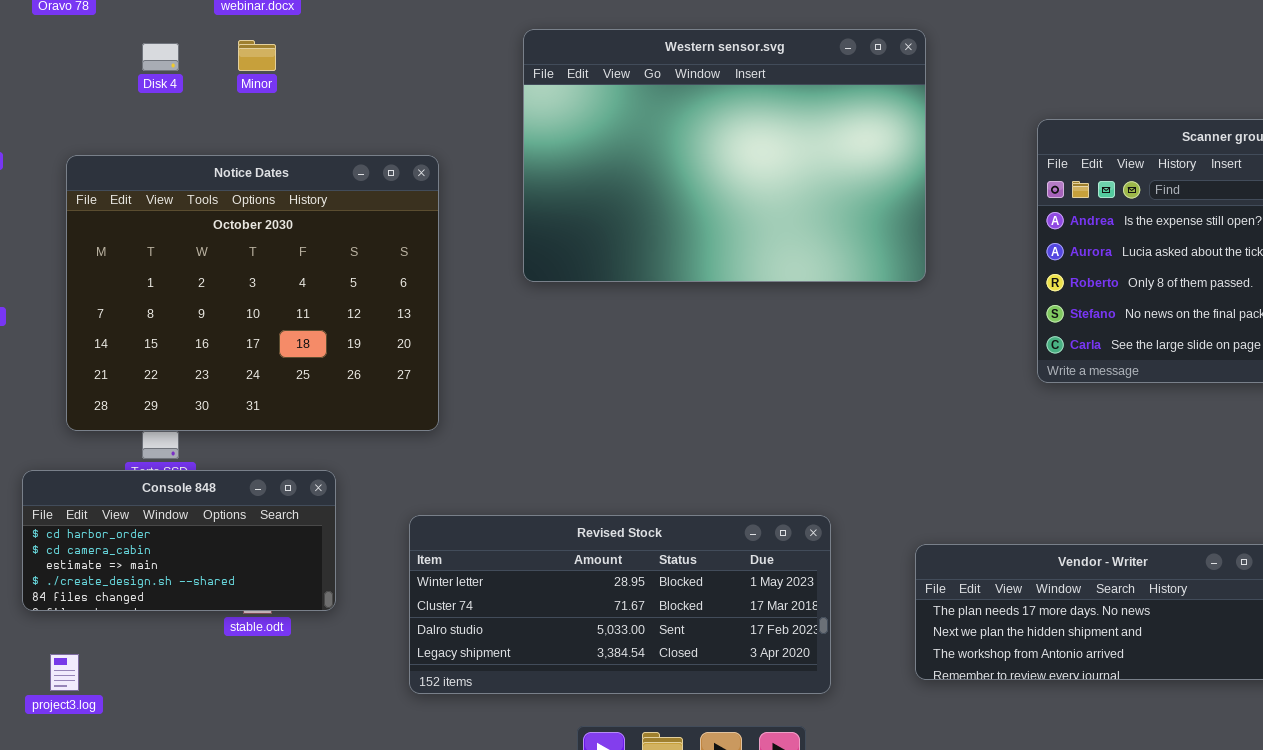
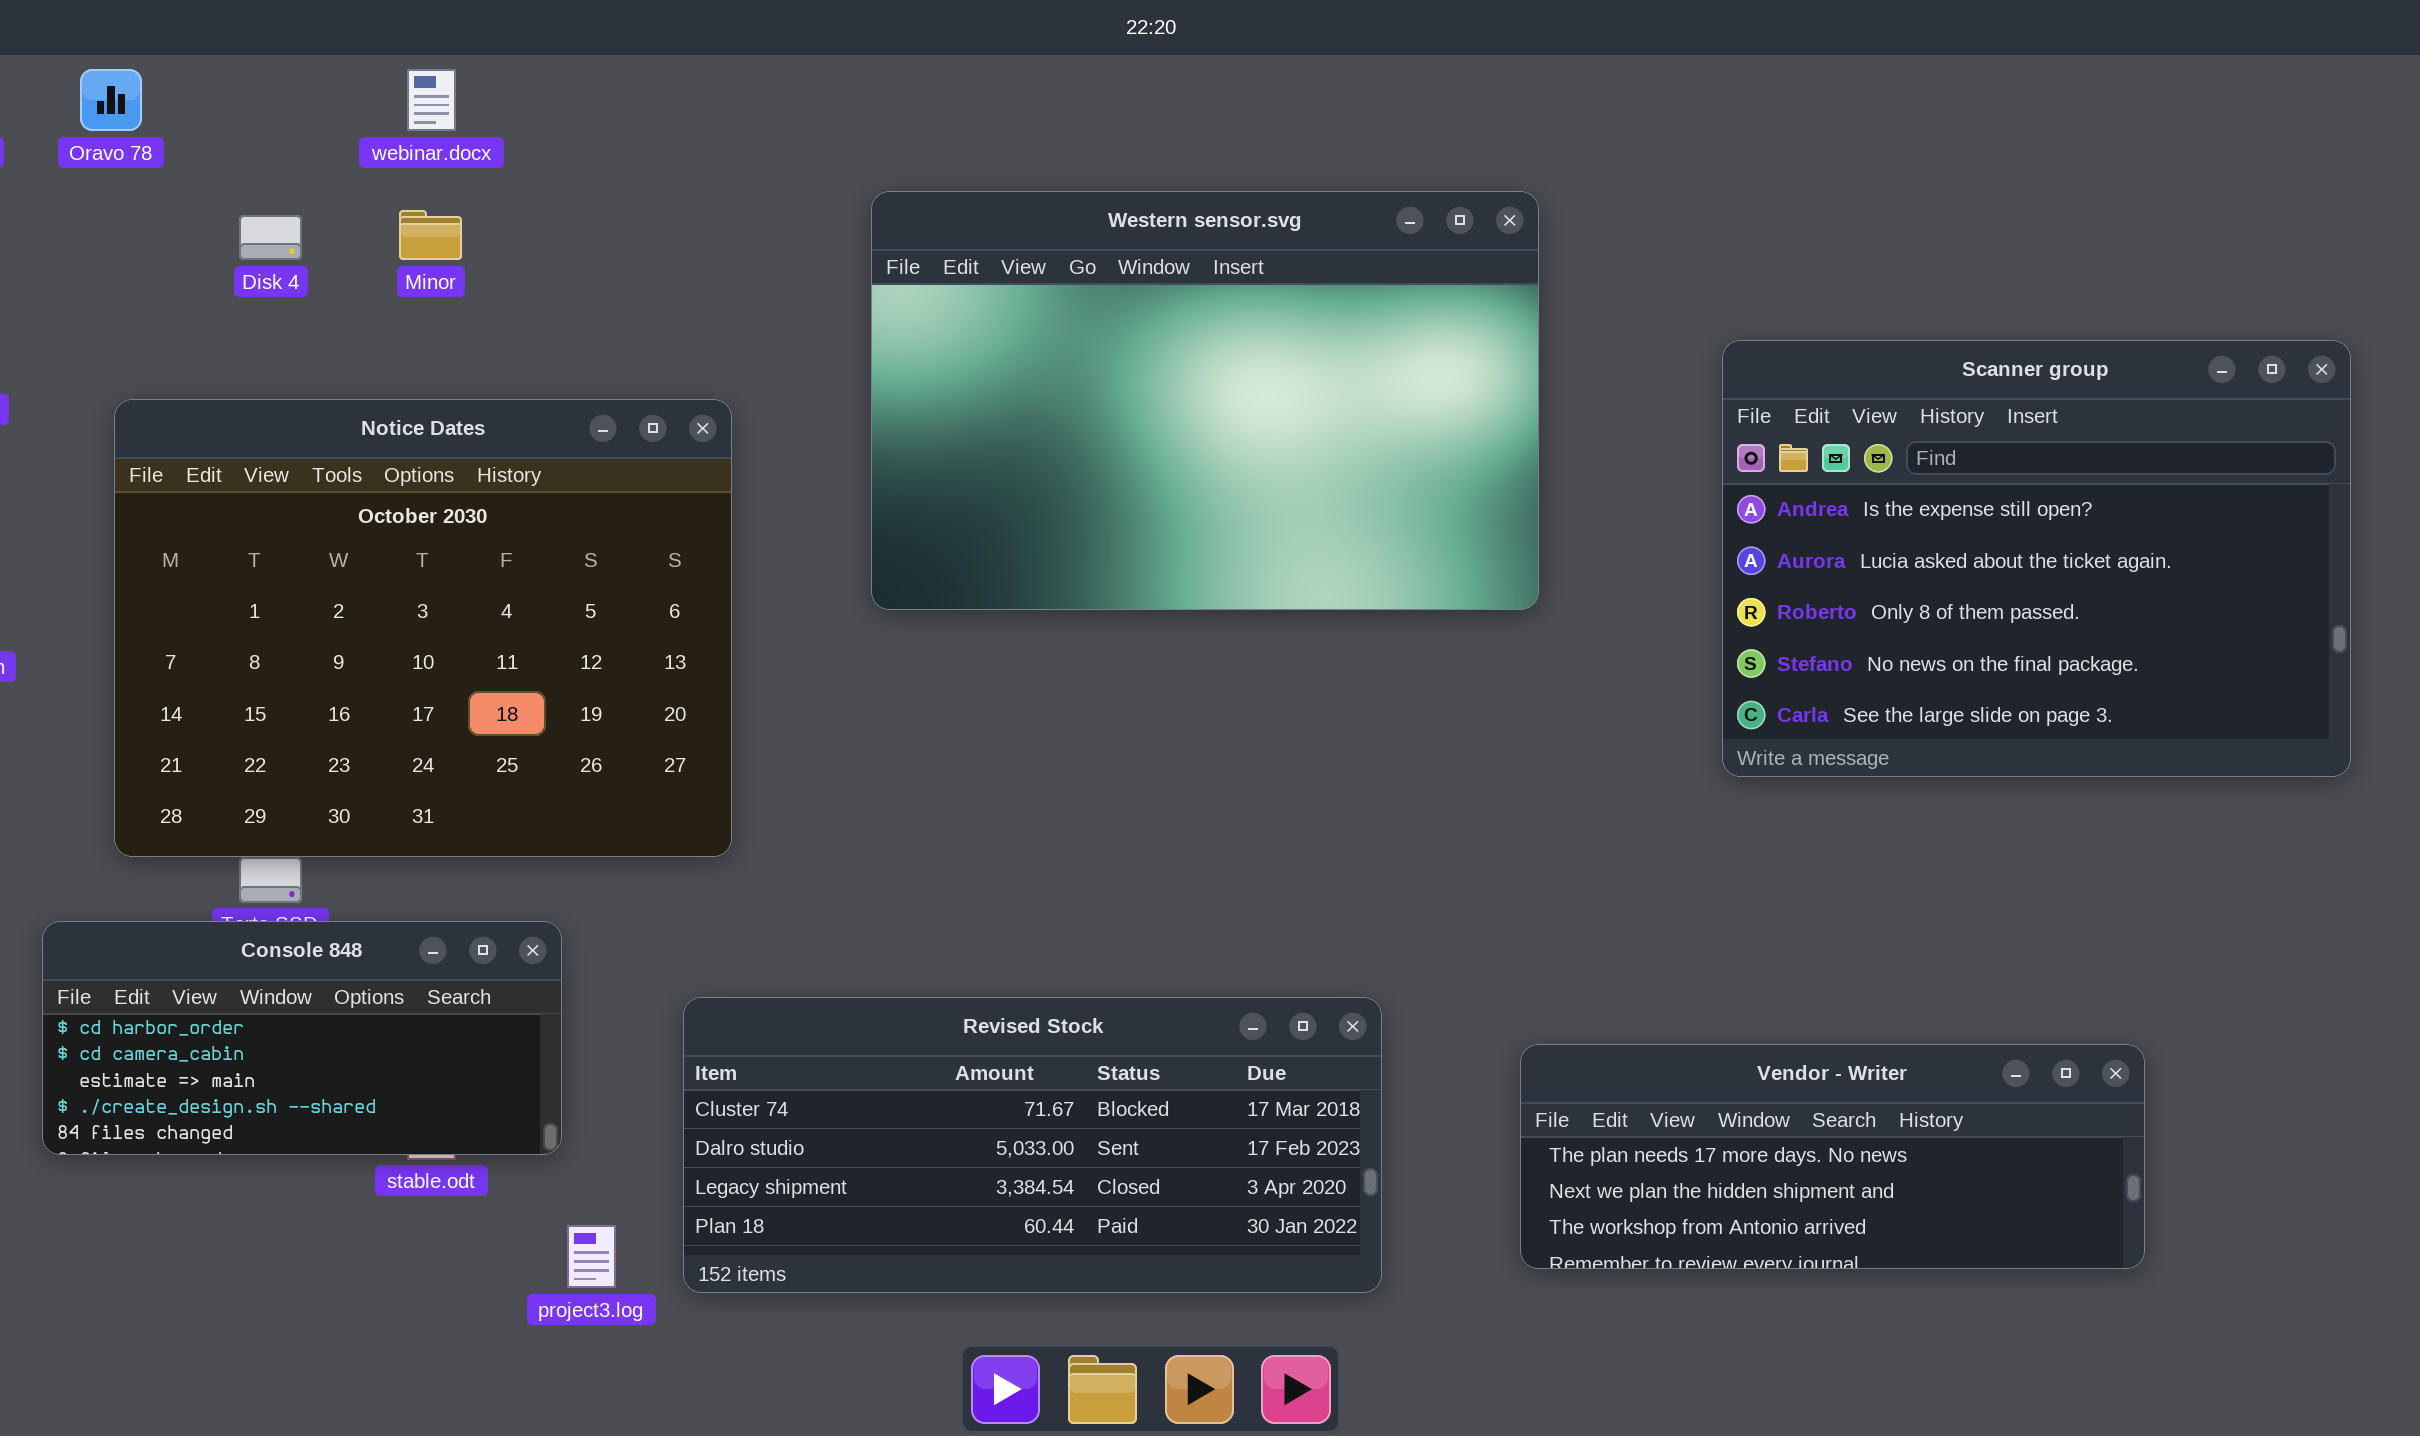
Revised Stock: [409,515,831,694] -> [683,997,1382,1293], scrolled down 1 row
project3.log: [50,654,79,691] -> [567,1225,616,1288], moved

